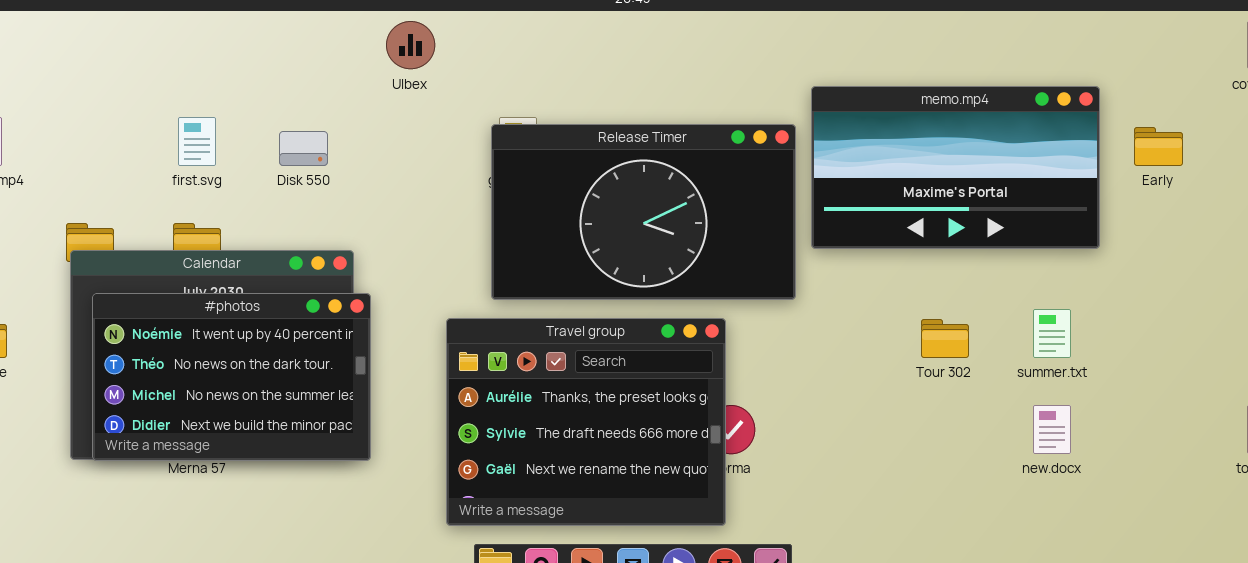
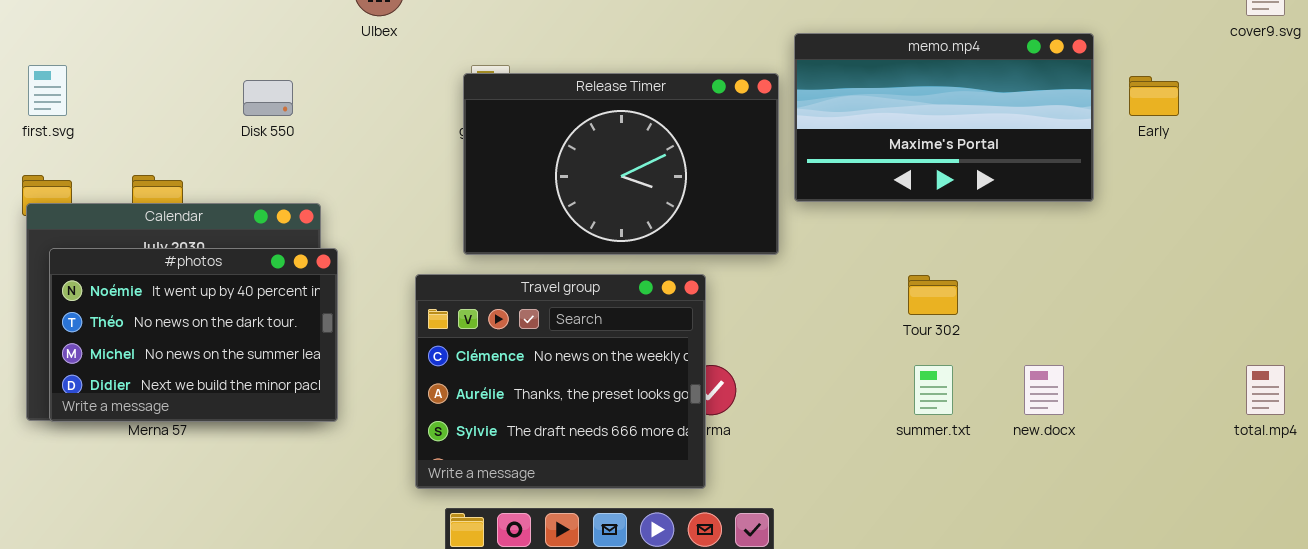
first.svg: [178,117,216,166] -> [28,65,67,116], moved
summer.txt: [1033,309,1071,358] -> [914,365,953,415], moved
Travel group: [446,318,726,526] -> [415,274,706,489], scrolled up 1 row

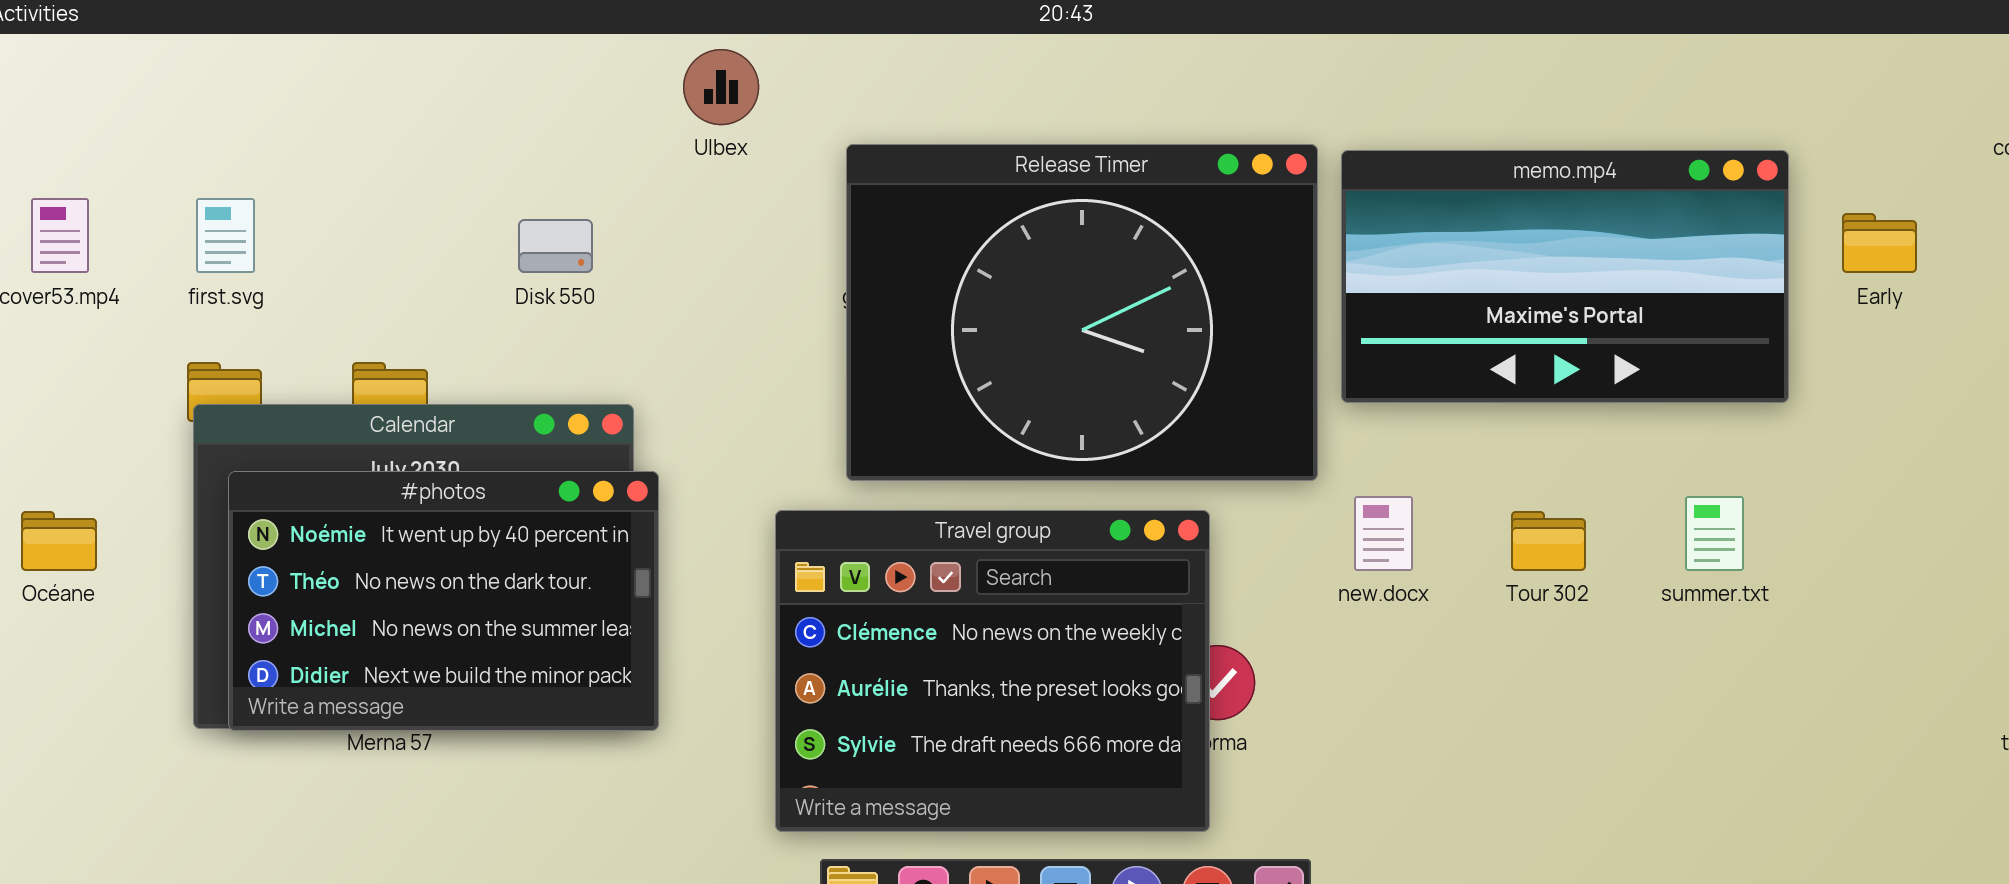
Release Timer: [463,73,779,255] -> [846,144,1318,481], resized
summer.txt: [914,365,953,415] -> [1685,496,1744,571], moved
new.docx: [1024,365,1064,415] -> [1354,496,1413,571], moved

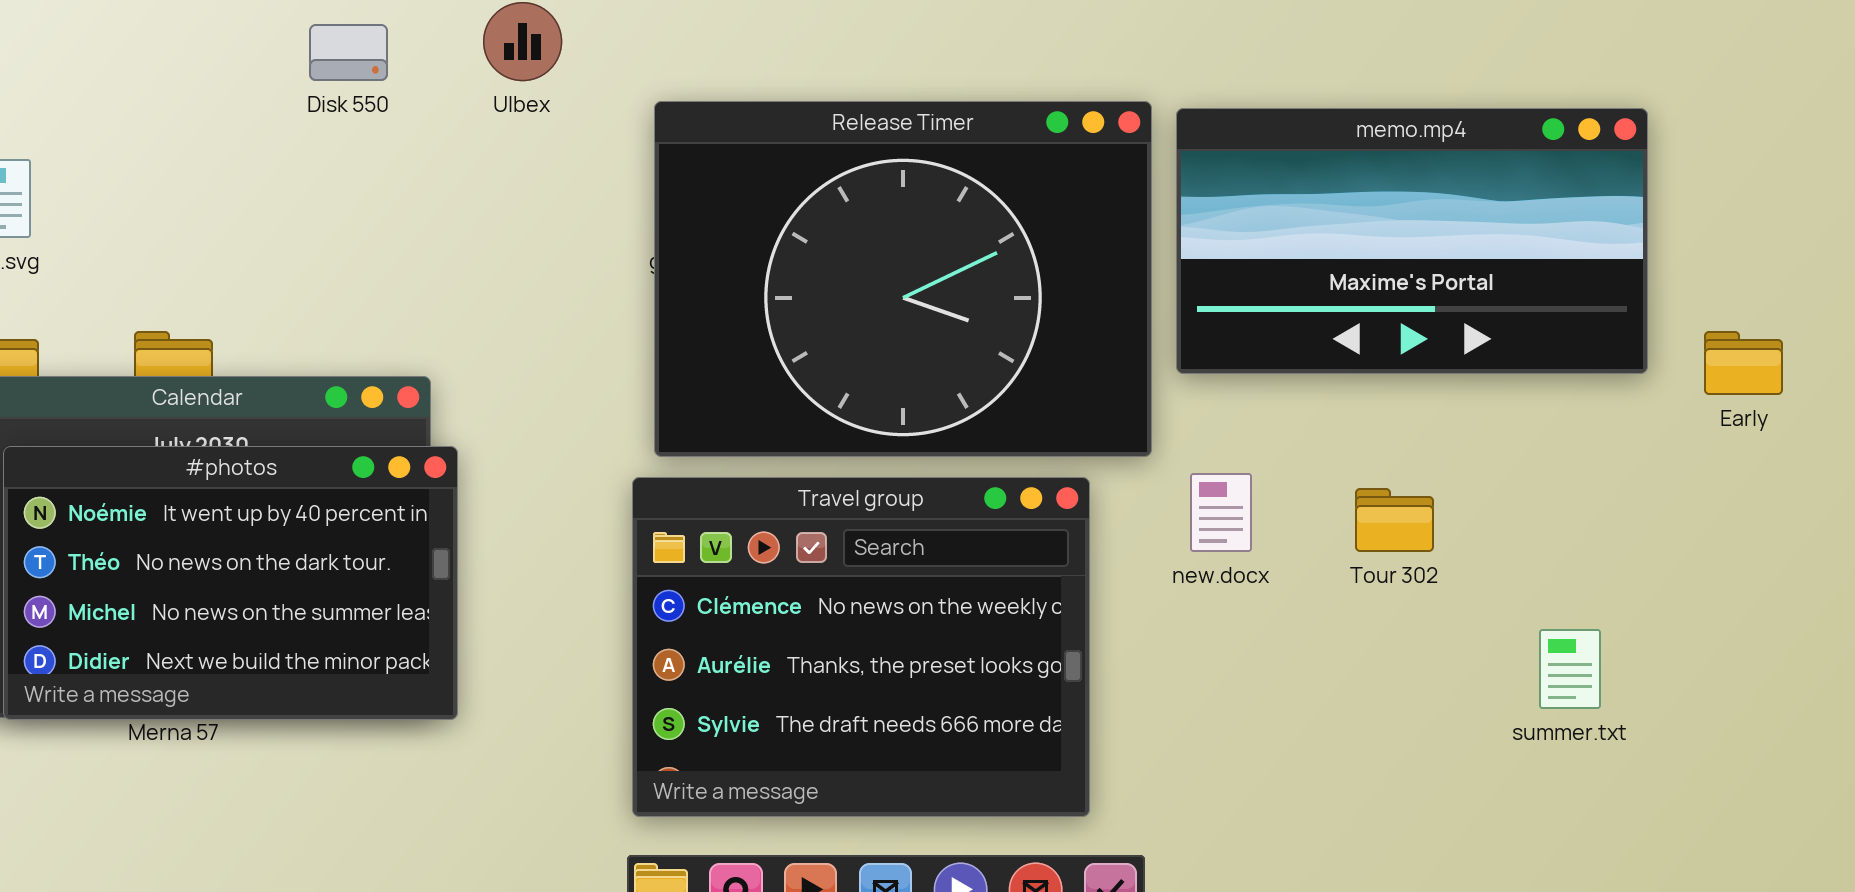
Early: [1842,213,1917,273] -> [1704,331,1783,395], moved
Disk 550: [518,219,593,273] -> [309,24,388,81], moved
summer.txt: [1685,496,1744,571] -> [1539,629,1601,709], moved
Travel group: [775,510,1210,832] -> [632,477,1090,817], moved

